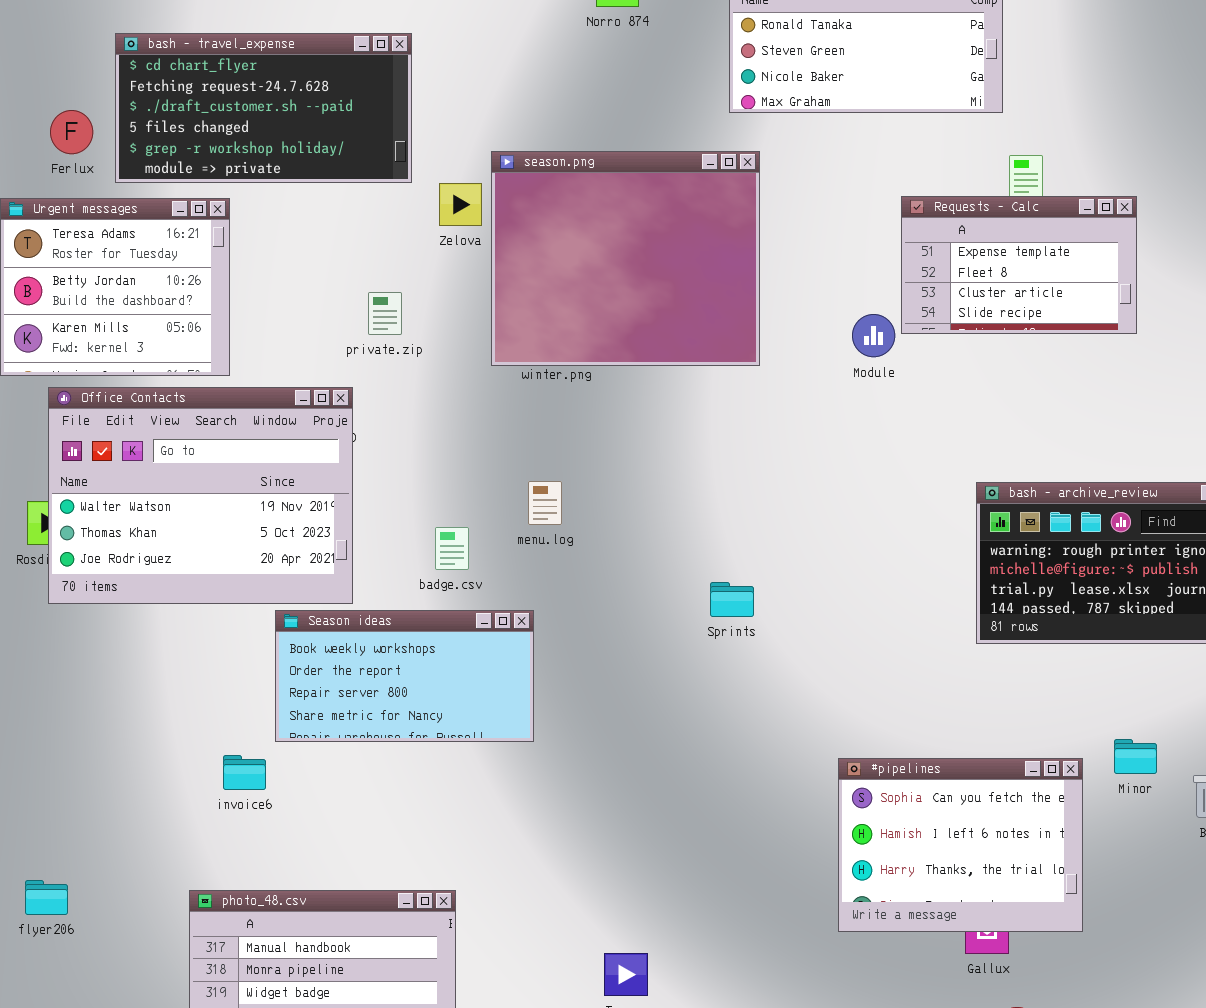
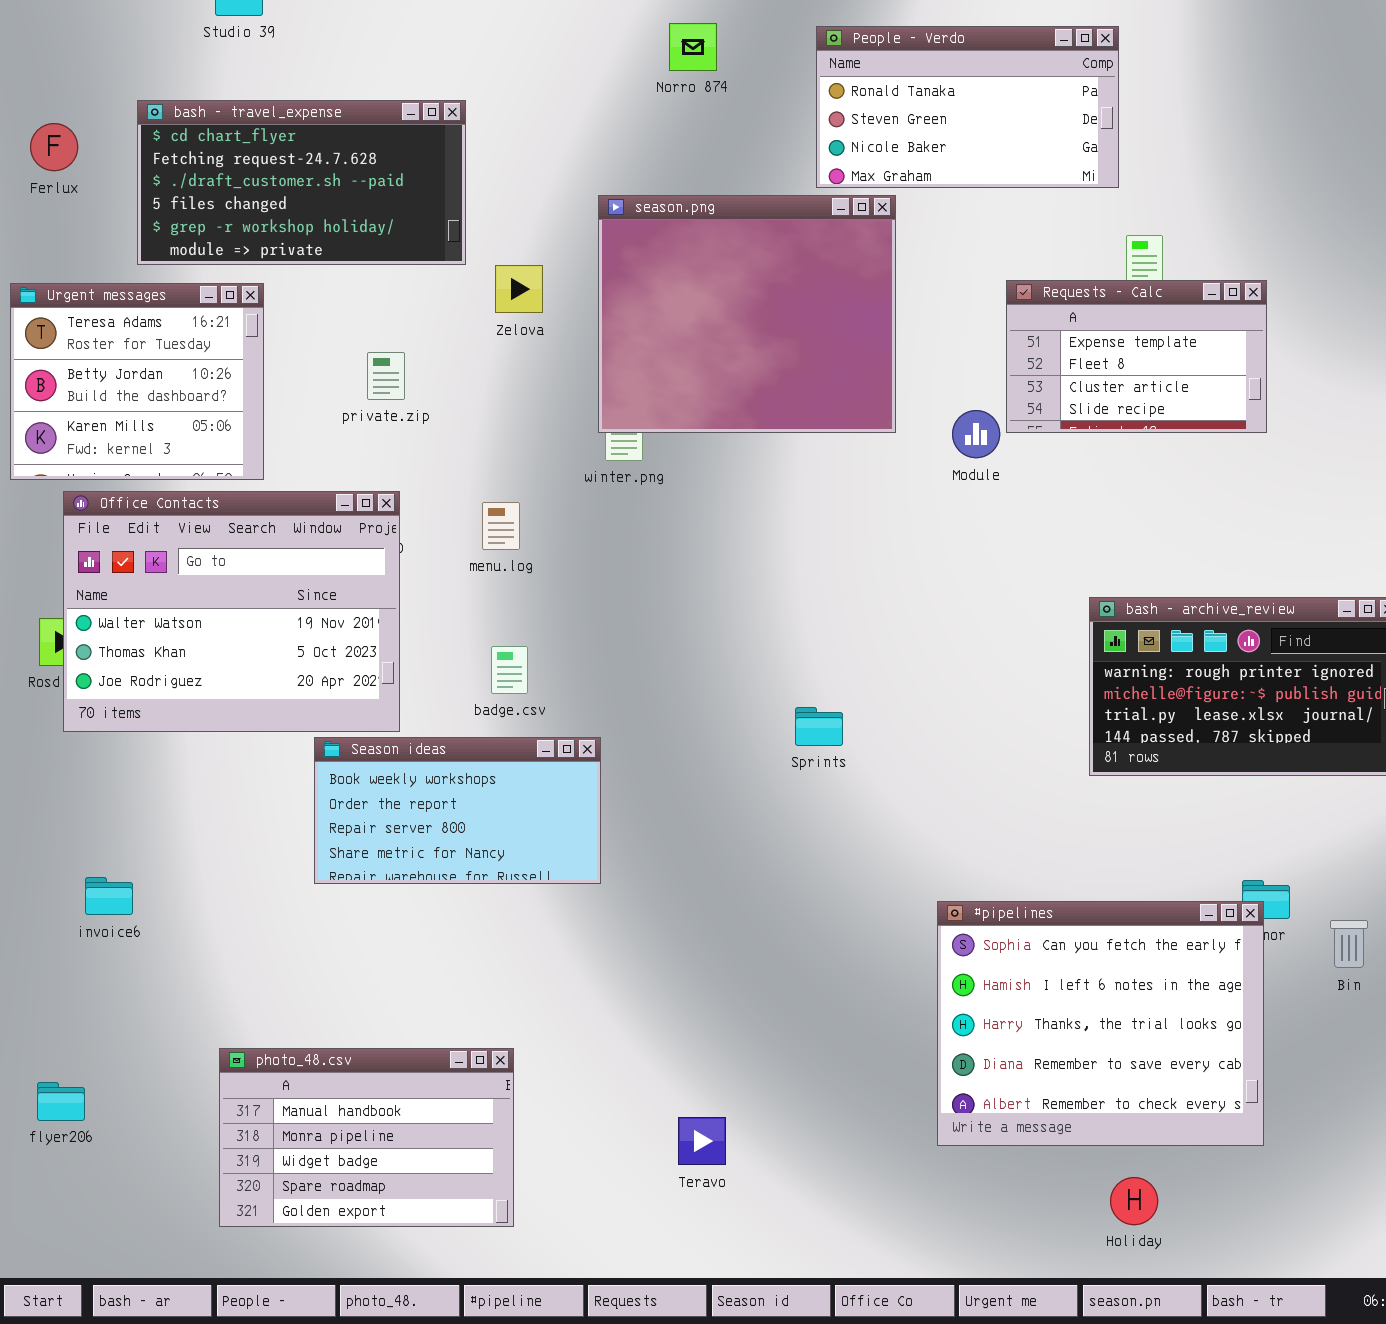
Ferlux: [50,110,93,154] -> [30,123,78,171], moved
season.png: [491,151,760,366] -> [598,195,896,433], moved
private.zip: [368,292,402,335] -> [367,352,405,400], moved
menu.log: [528,481,562,525] -> [482,502,520,550], moved
invoice6: [223,755,266,790] -> [85,877,133,915], moved
#pipelines: [838,758,1083,932] -> [937,901,1264,1146], resized
flyer206: [25,880,68,915] -> [37,1082,85,1121], moved

